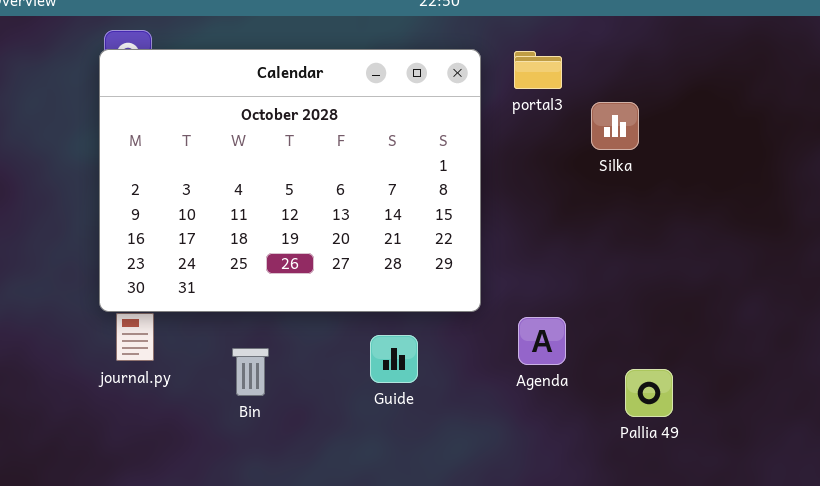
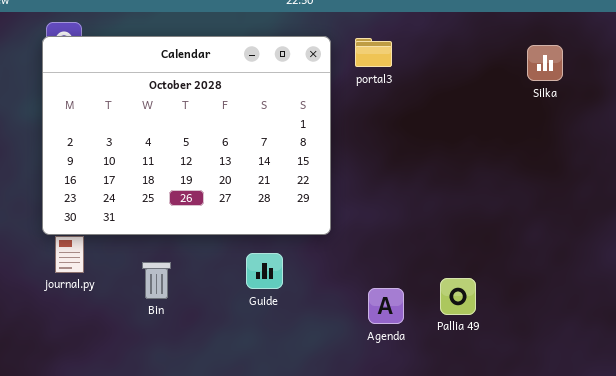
Silka: [591,102,639,150] -> [527,45,563,81], moved
Agenda: [518,317,566,365] -> [368,288,404,324], moved

